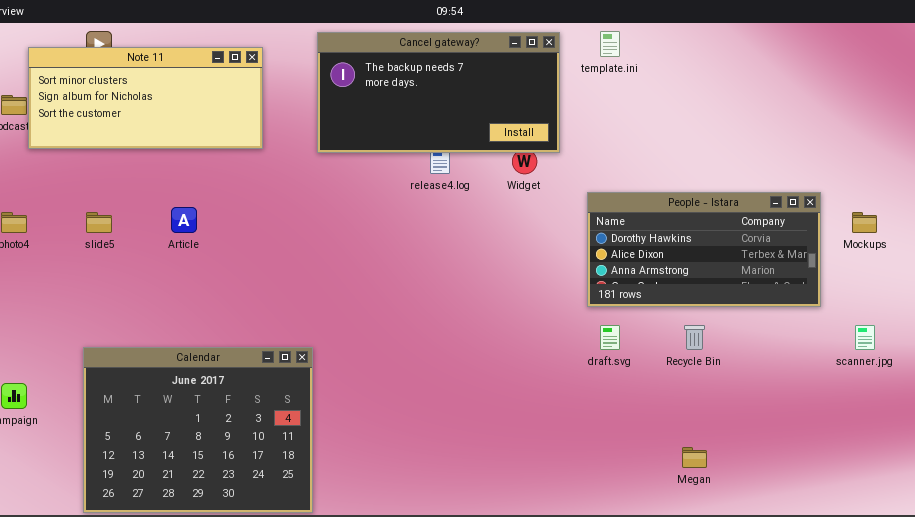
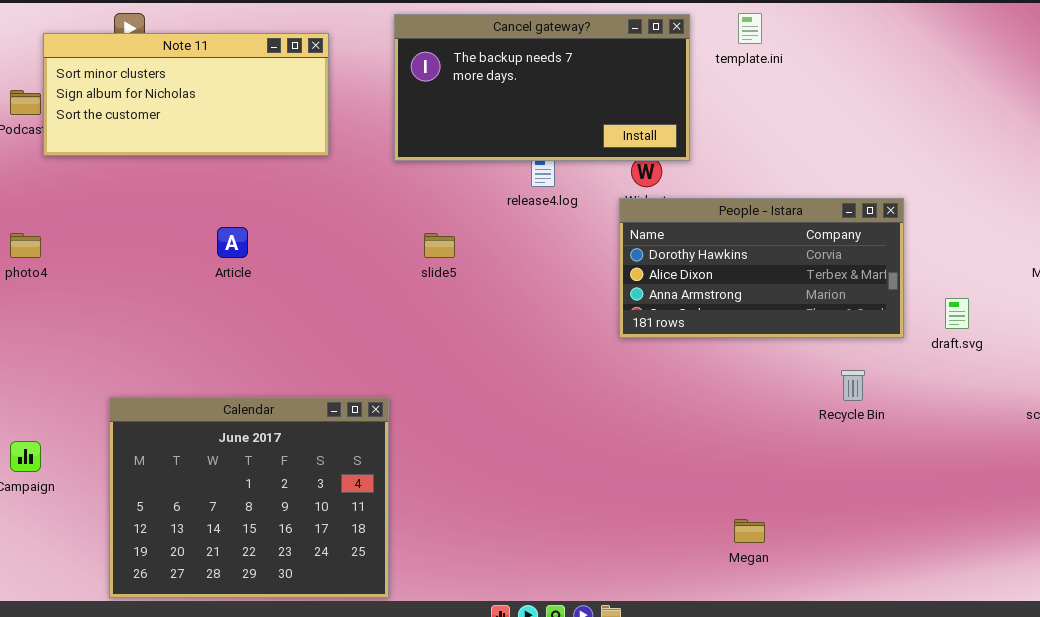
People - Istara: [587,192,821,307] -> [619,198,904,338], moved
slide5: [86,212,112,233] -> [424,233,455,258], moved
draft.svg: [600,325,620,350] -> [945,298,969,329], moved
Megan: [682,447,707,468] -> [734,519,765,543], moved

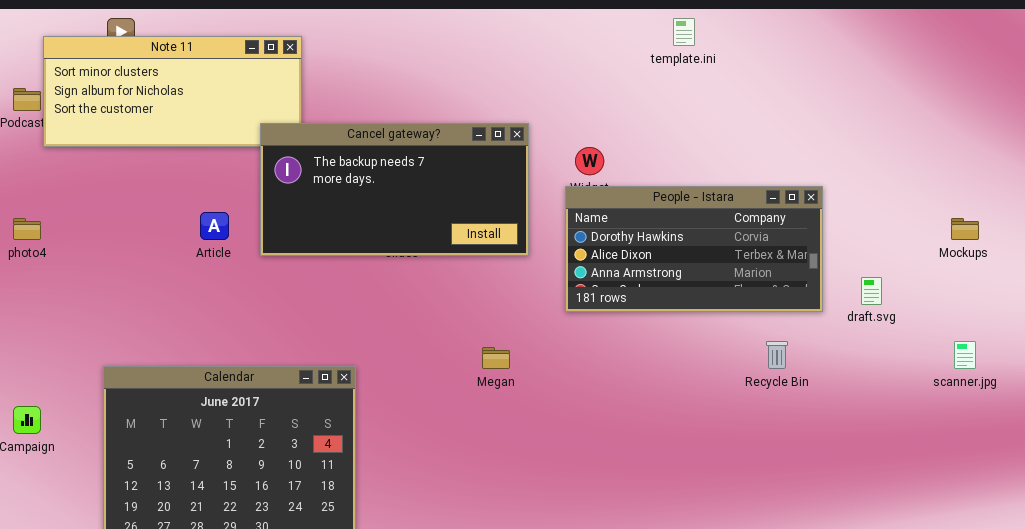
Cancel gateway?: [394,14,690,161] -> [260,123,529,256], moved
Megan: [734,519,765,543] -> [482,347,510,369], moved

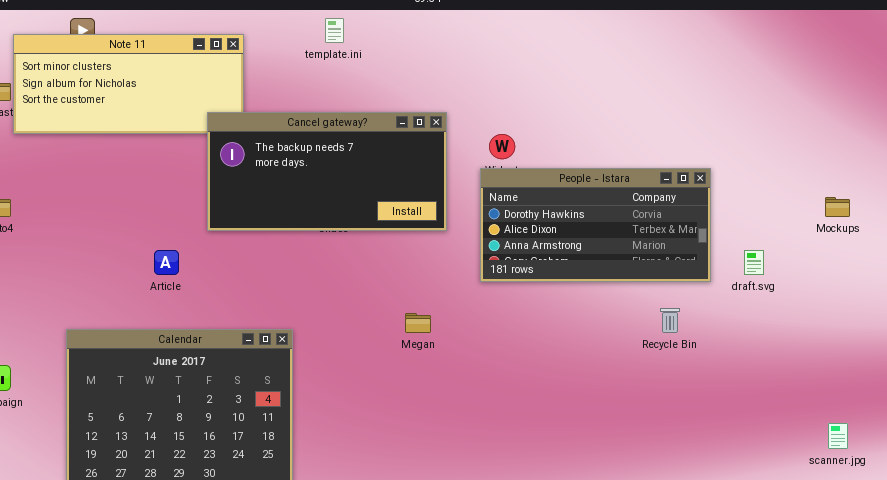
template.ini: [673,18,695,46] -> [325,18,344,43], moved
Article: [200,212,229,240] -> [154,250,179,275], moved
scanner.jpg: [954,341,976,369] -> [828,423,848,449], moved

